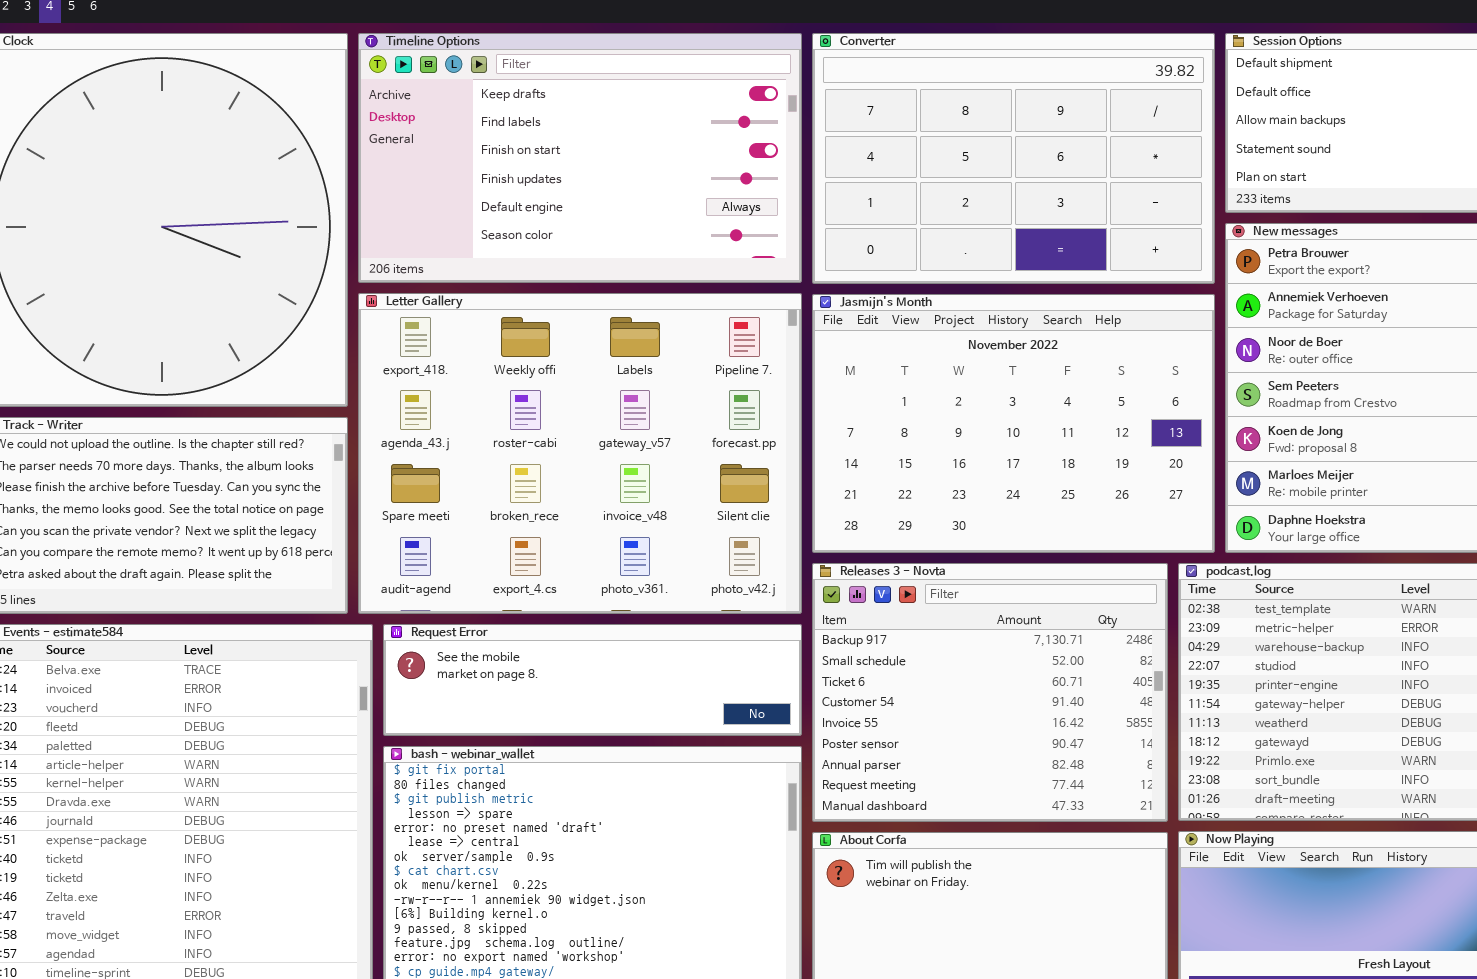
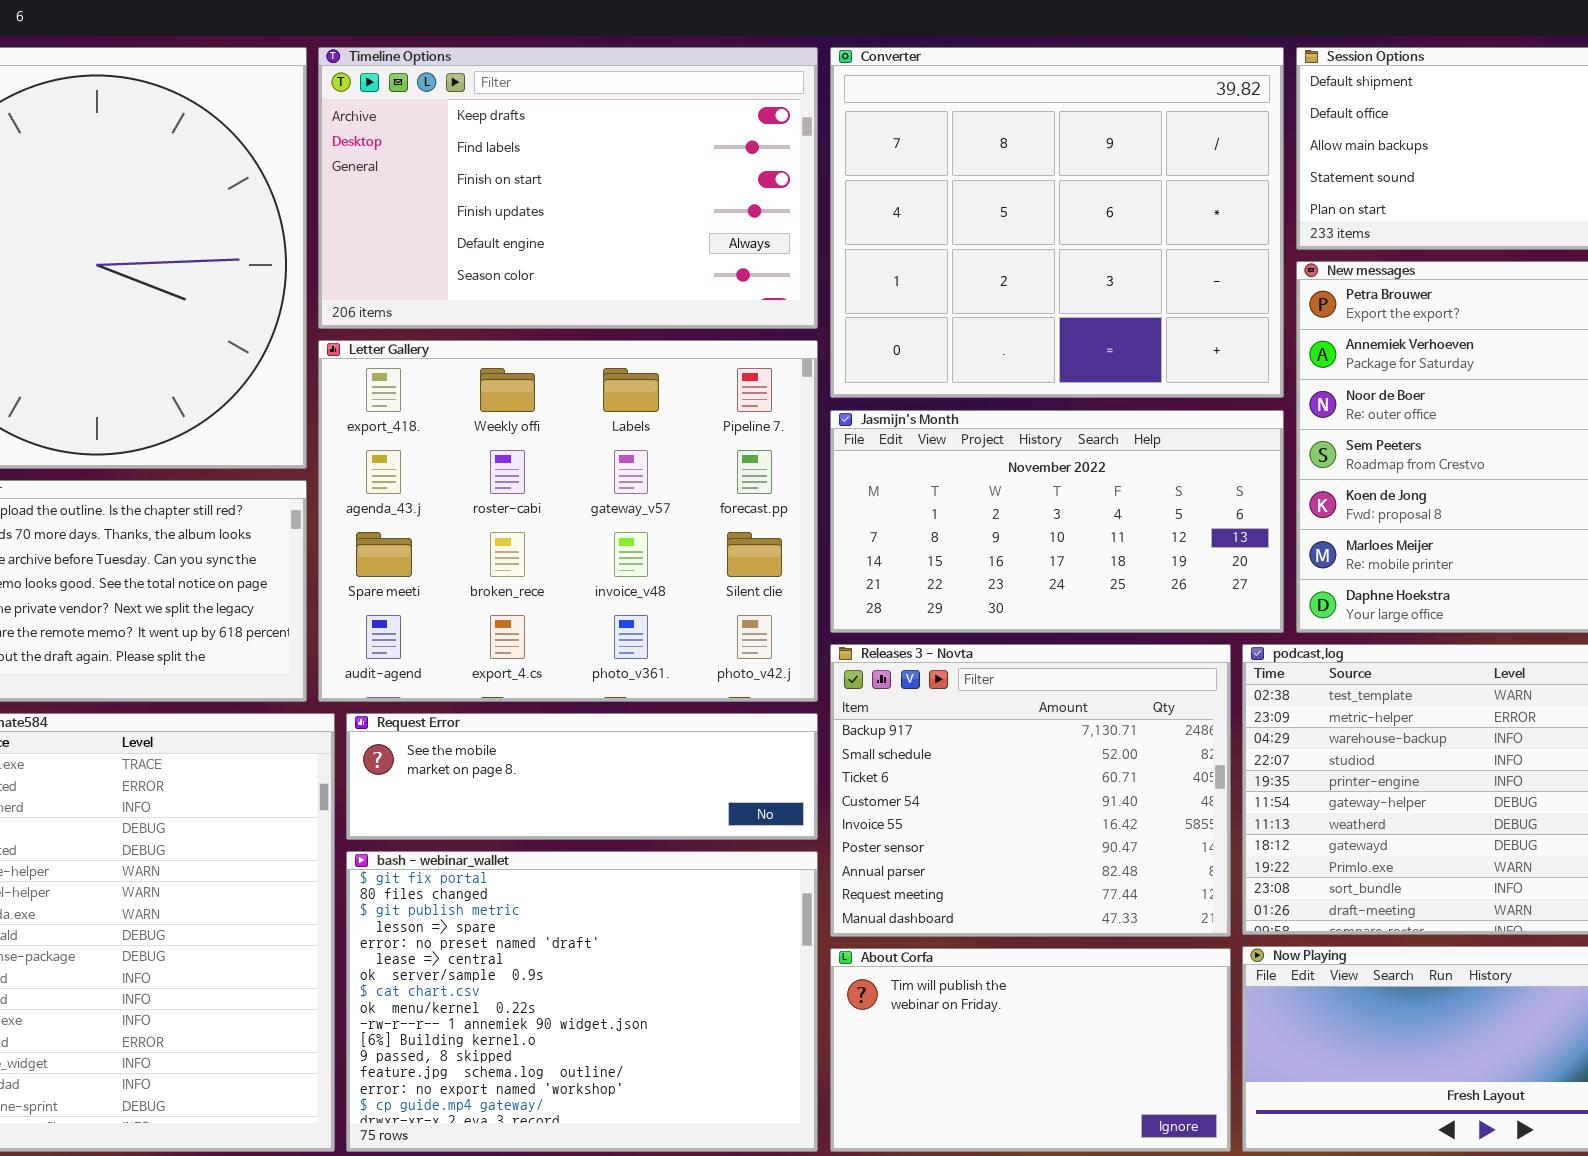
Converter: [812,33,1215,284] -> [830,47,1284,398], resized
Jasmijn's Month: [812,294,1215,553] -> [830,410,1284,633], resized

